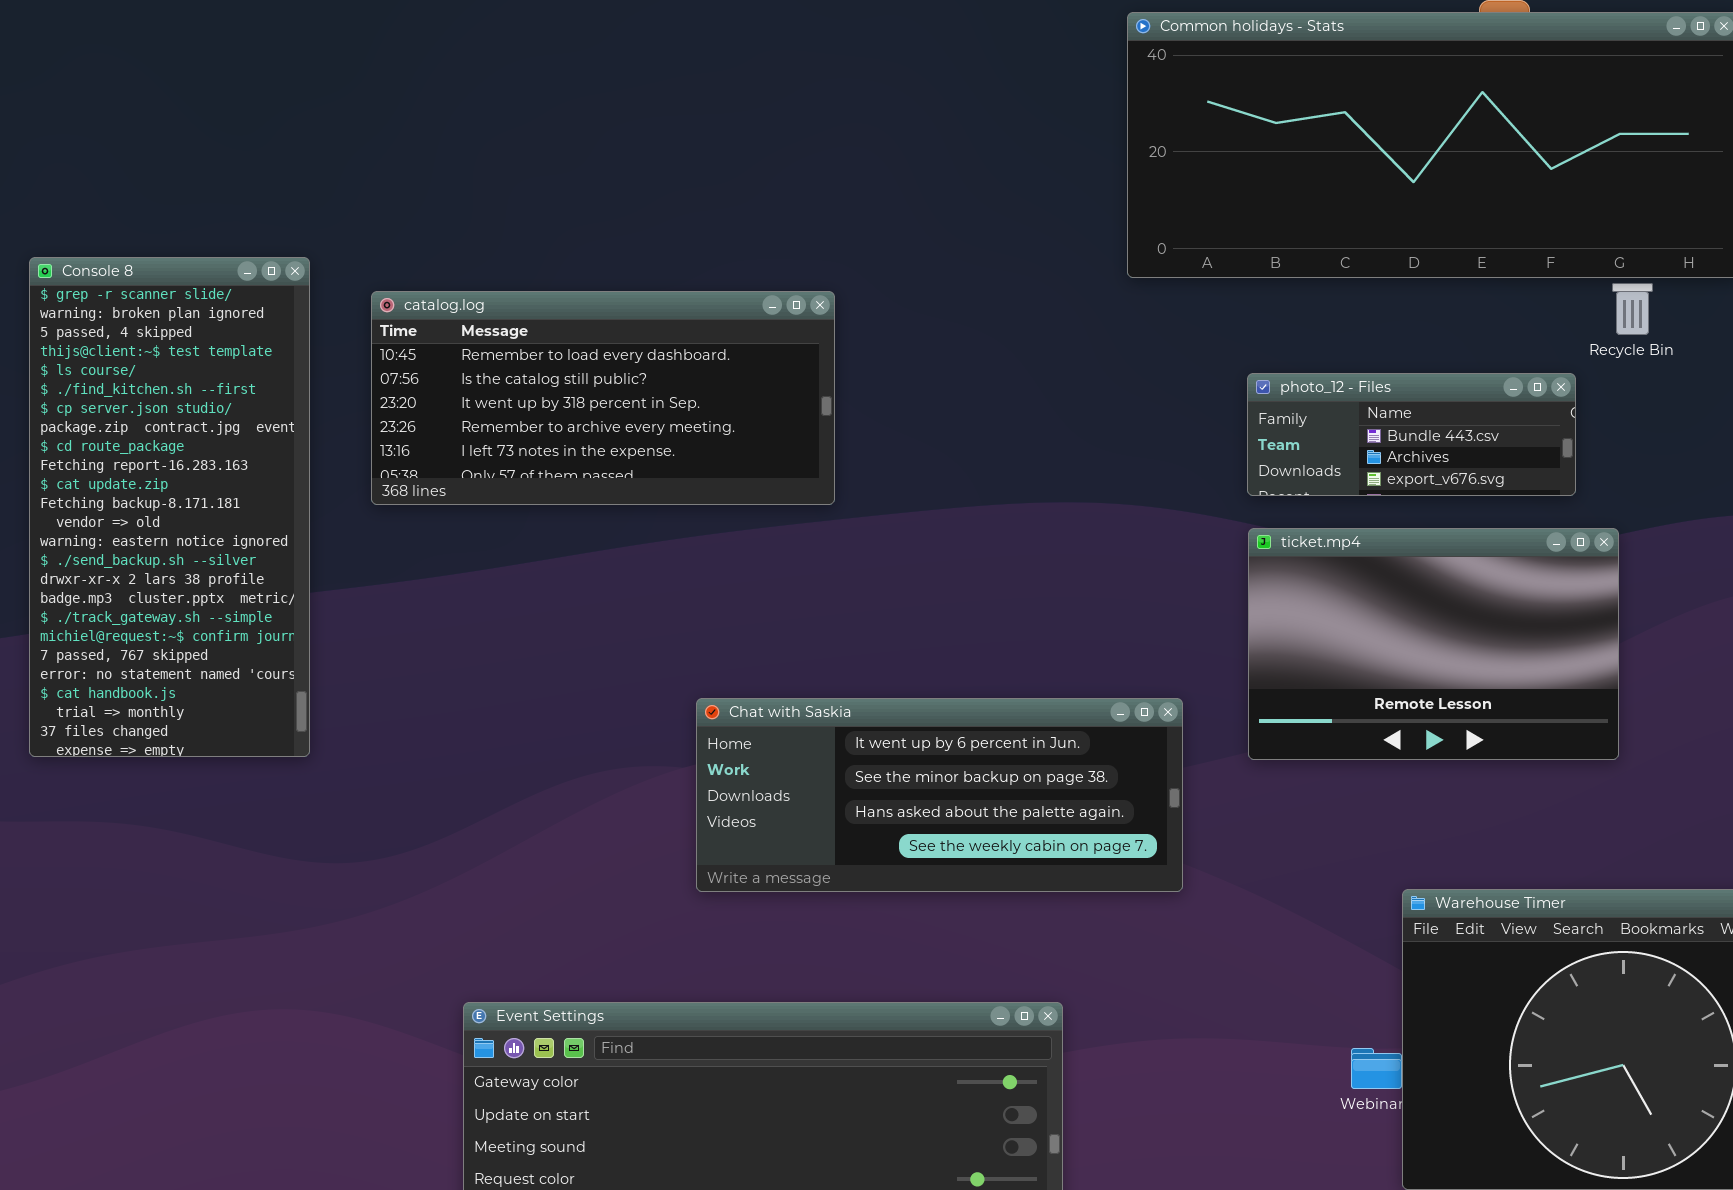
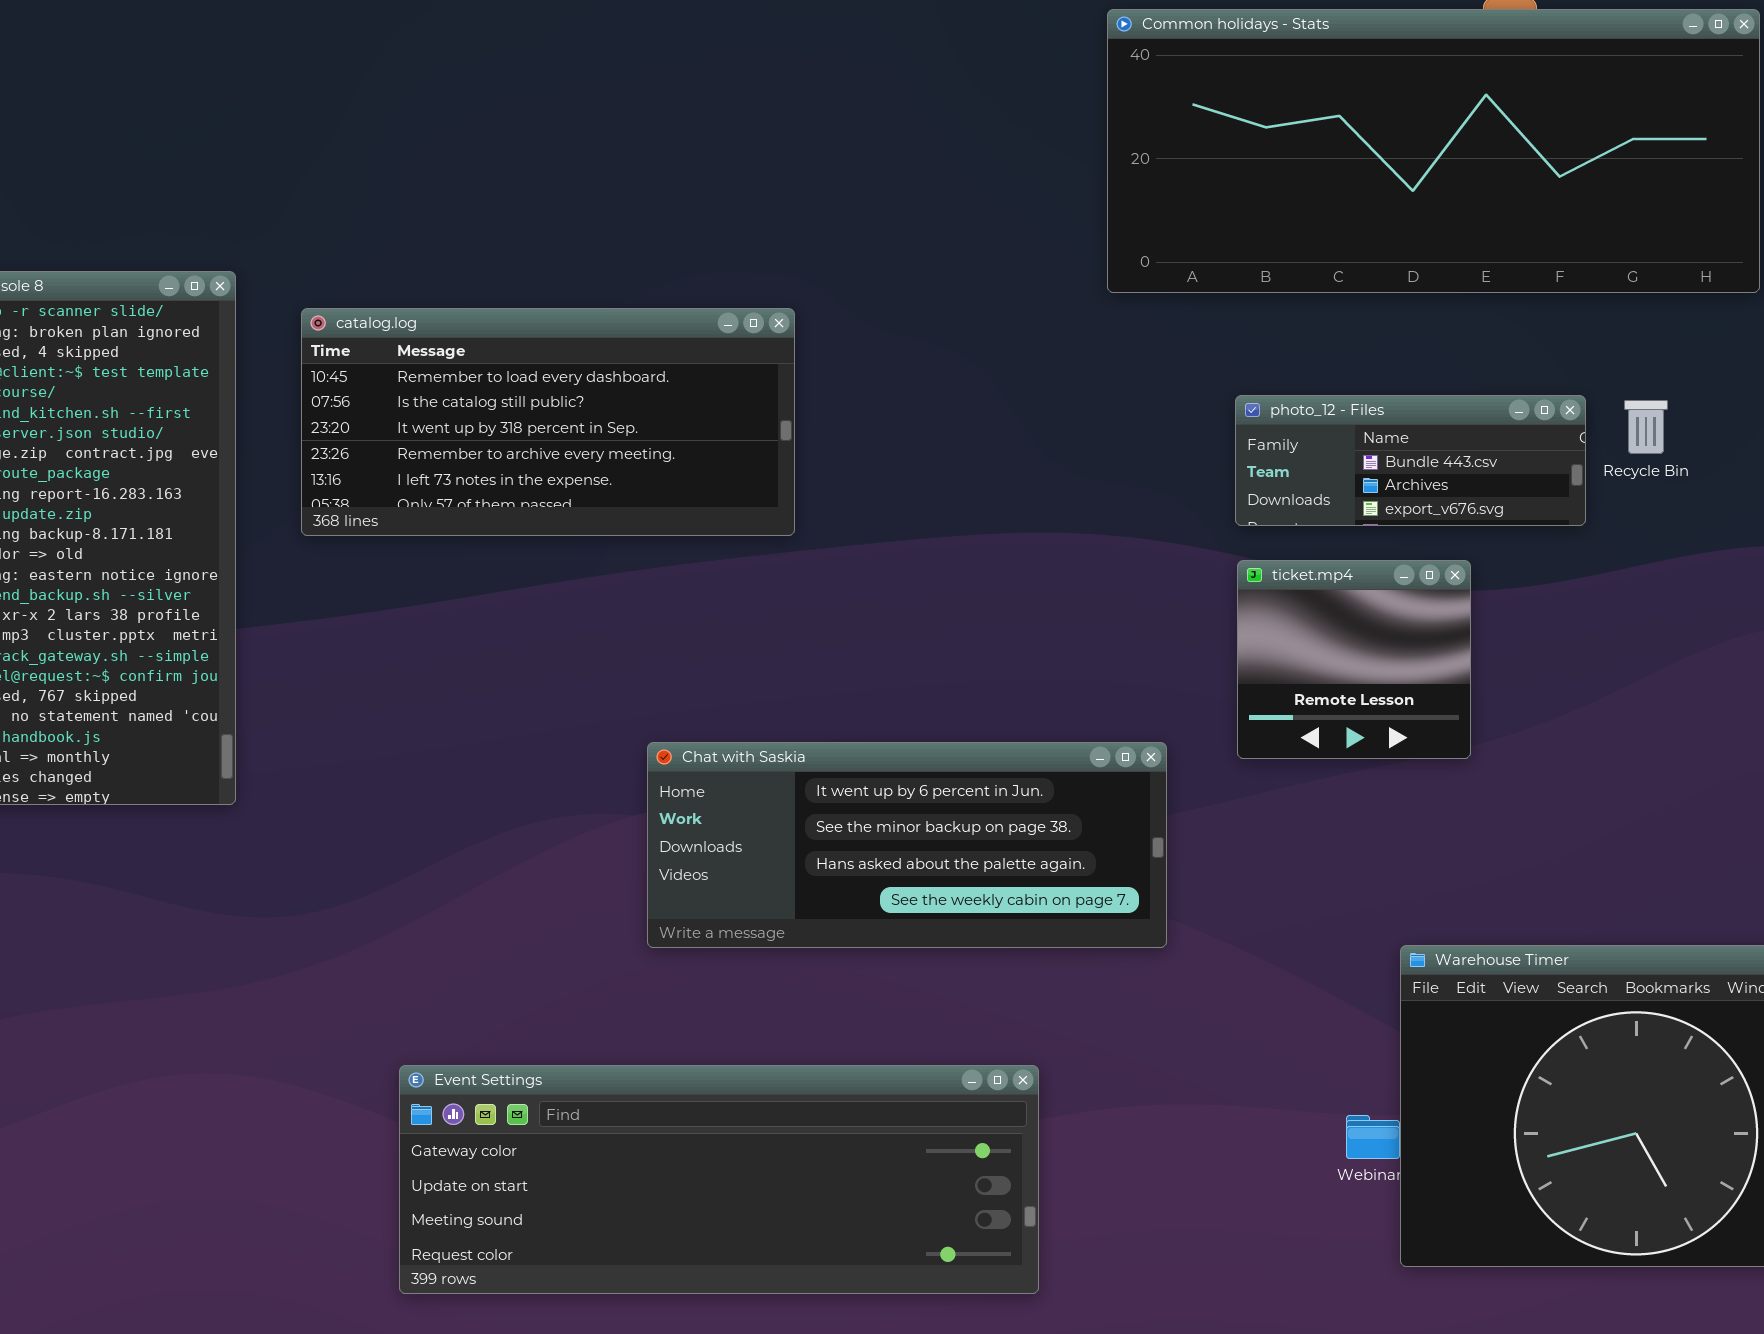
Recycle Bin: [1612,283,1653,335] -> [1624,400,1668,454], moved
ticket.mp4: [1248,528,1619,760] -> [1237,560,1471,759], resized

